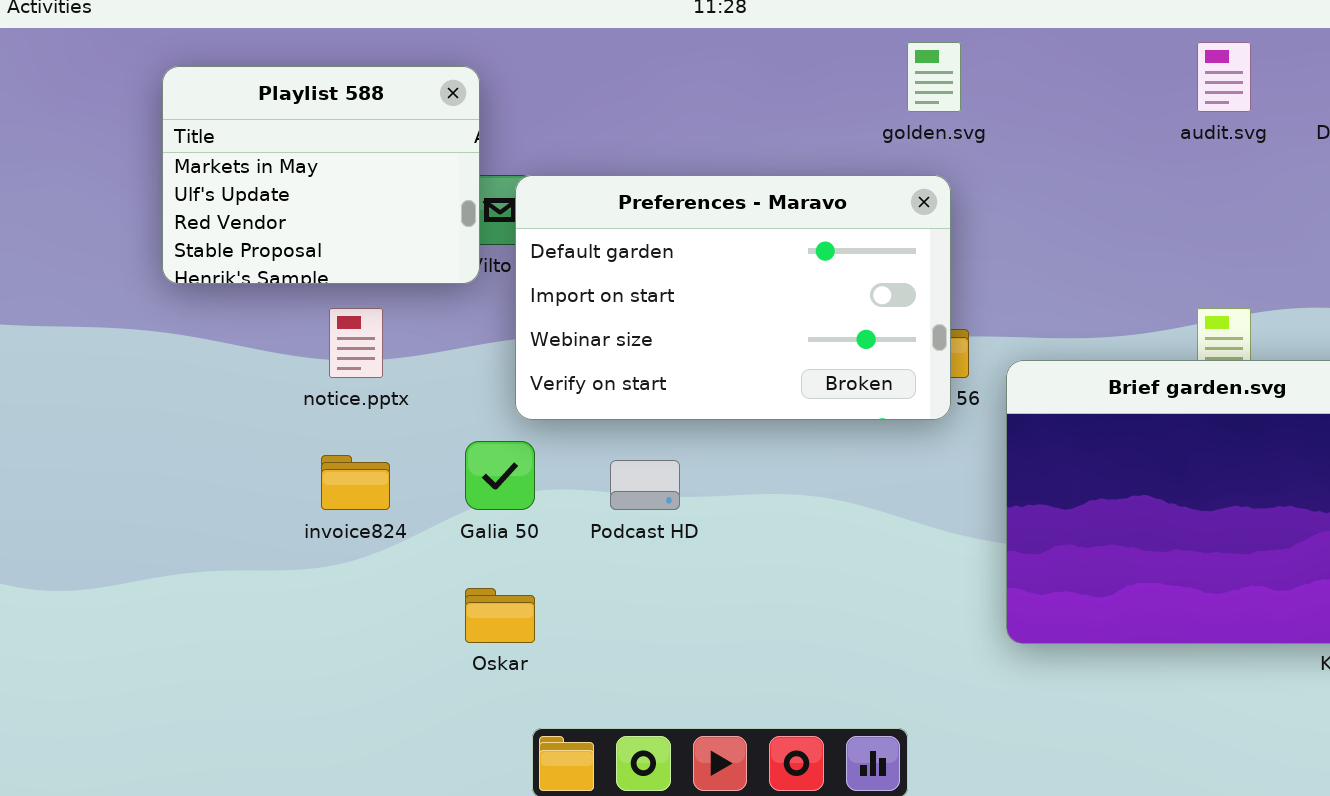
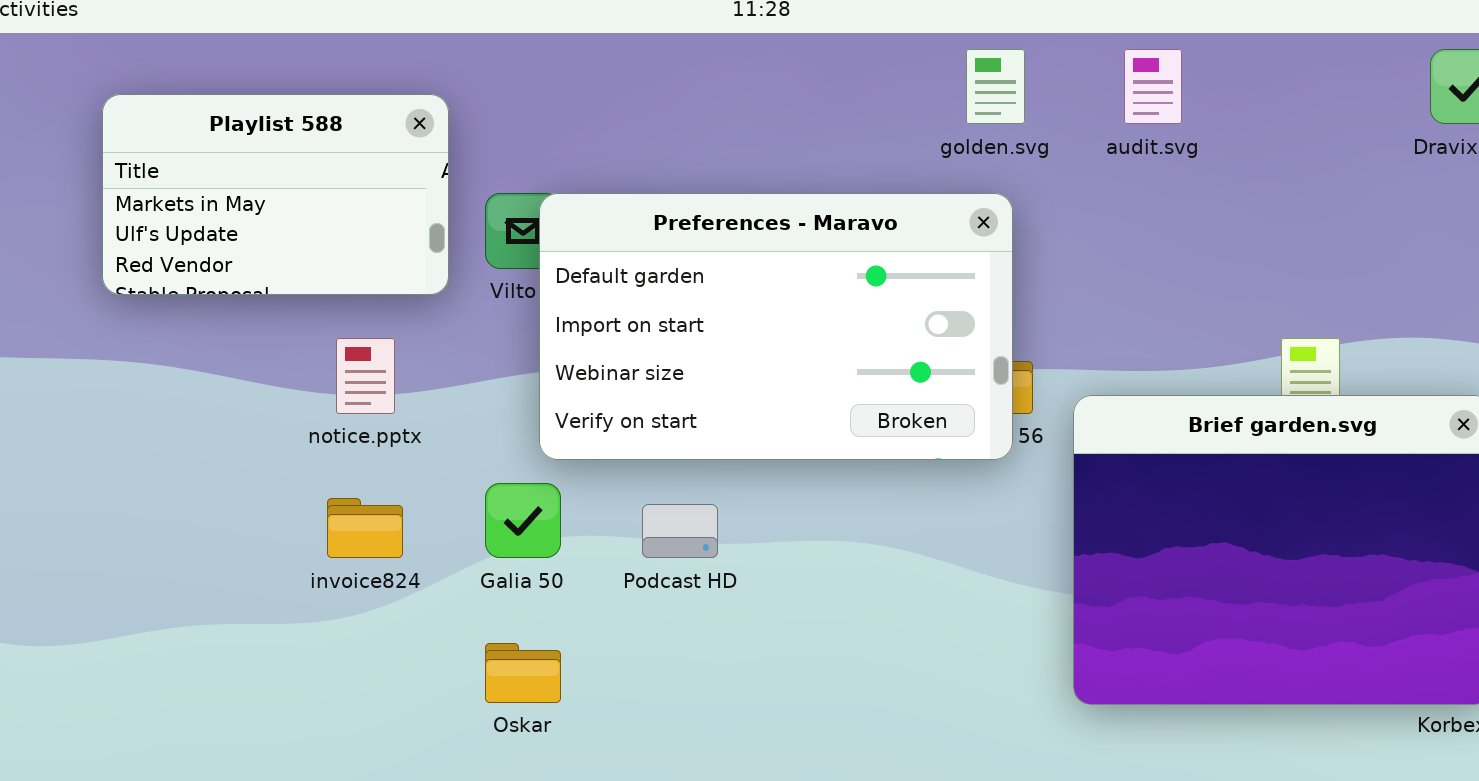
audit.svg: [1197,42,1251,112] -> [1124,49,1182,124], moved
Playlist 588: [162,66,480,284] -> [102,94,449,295], moved, resized

